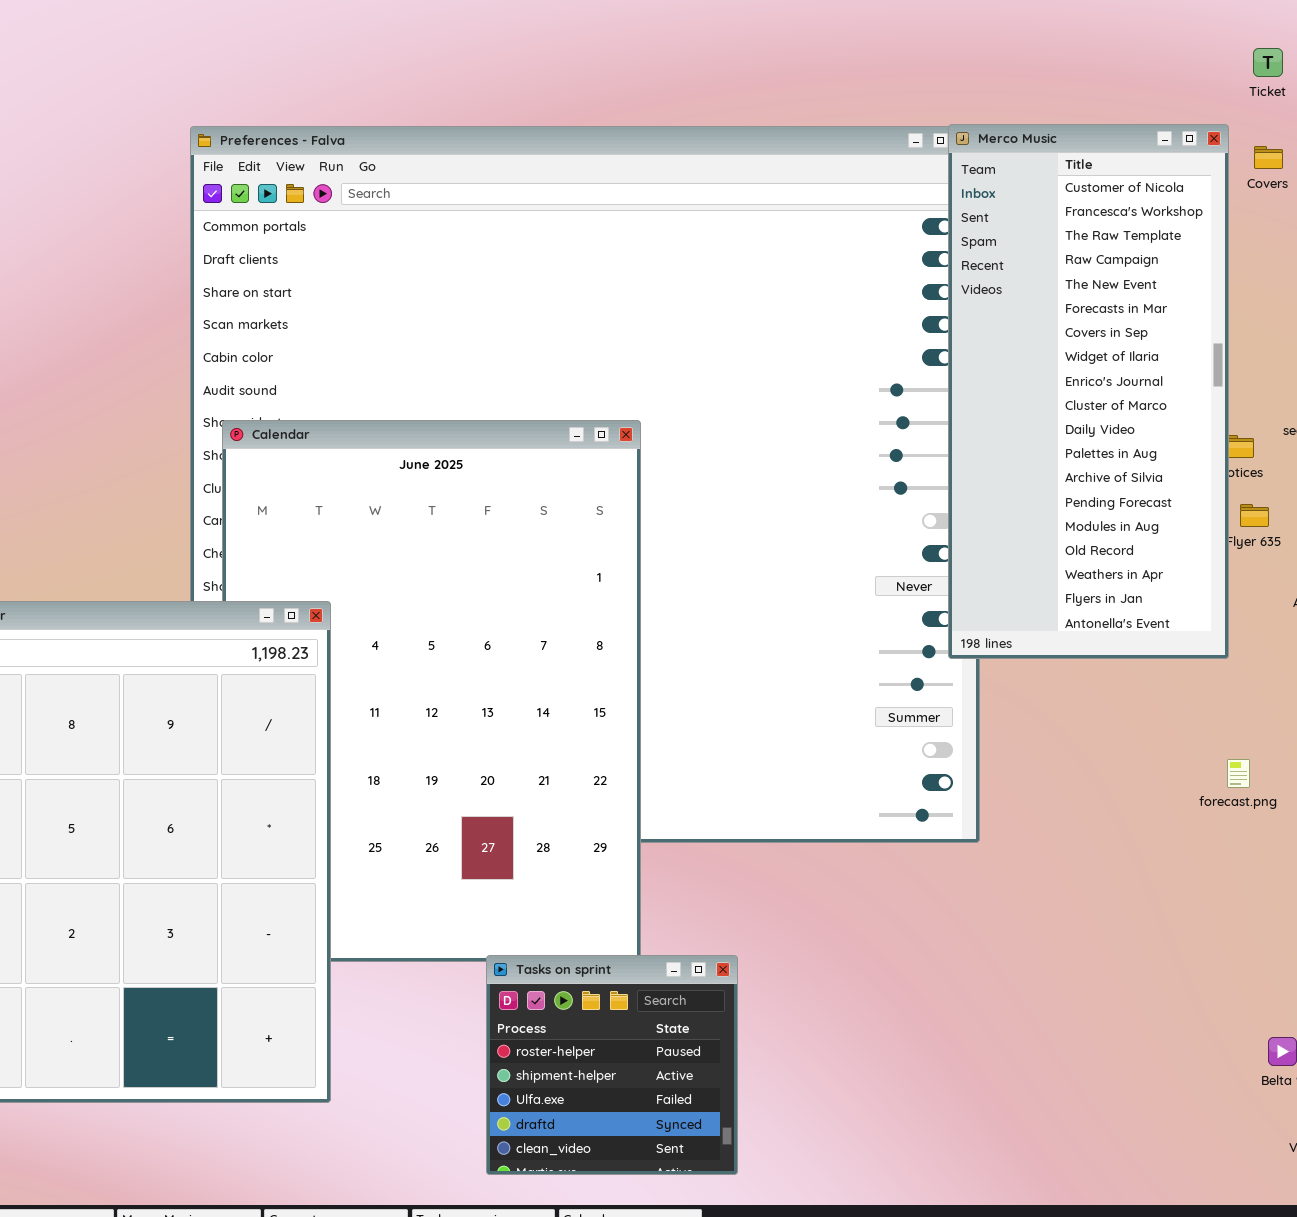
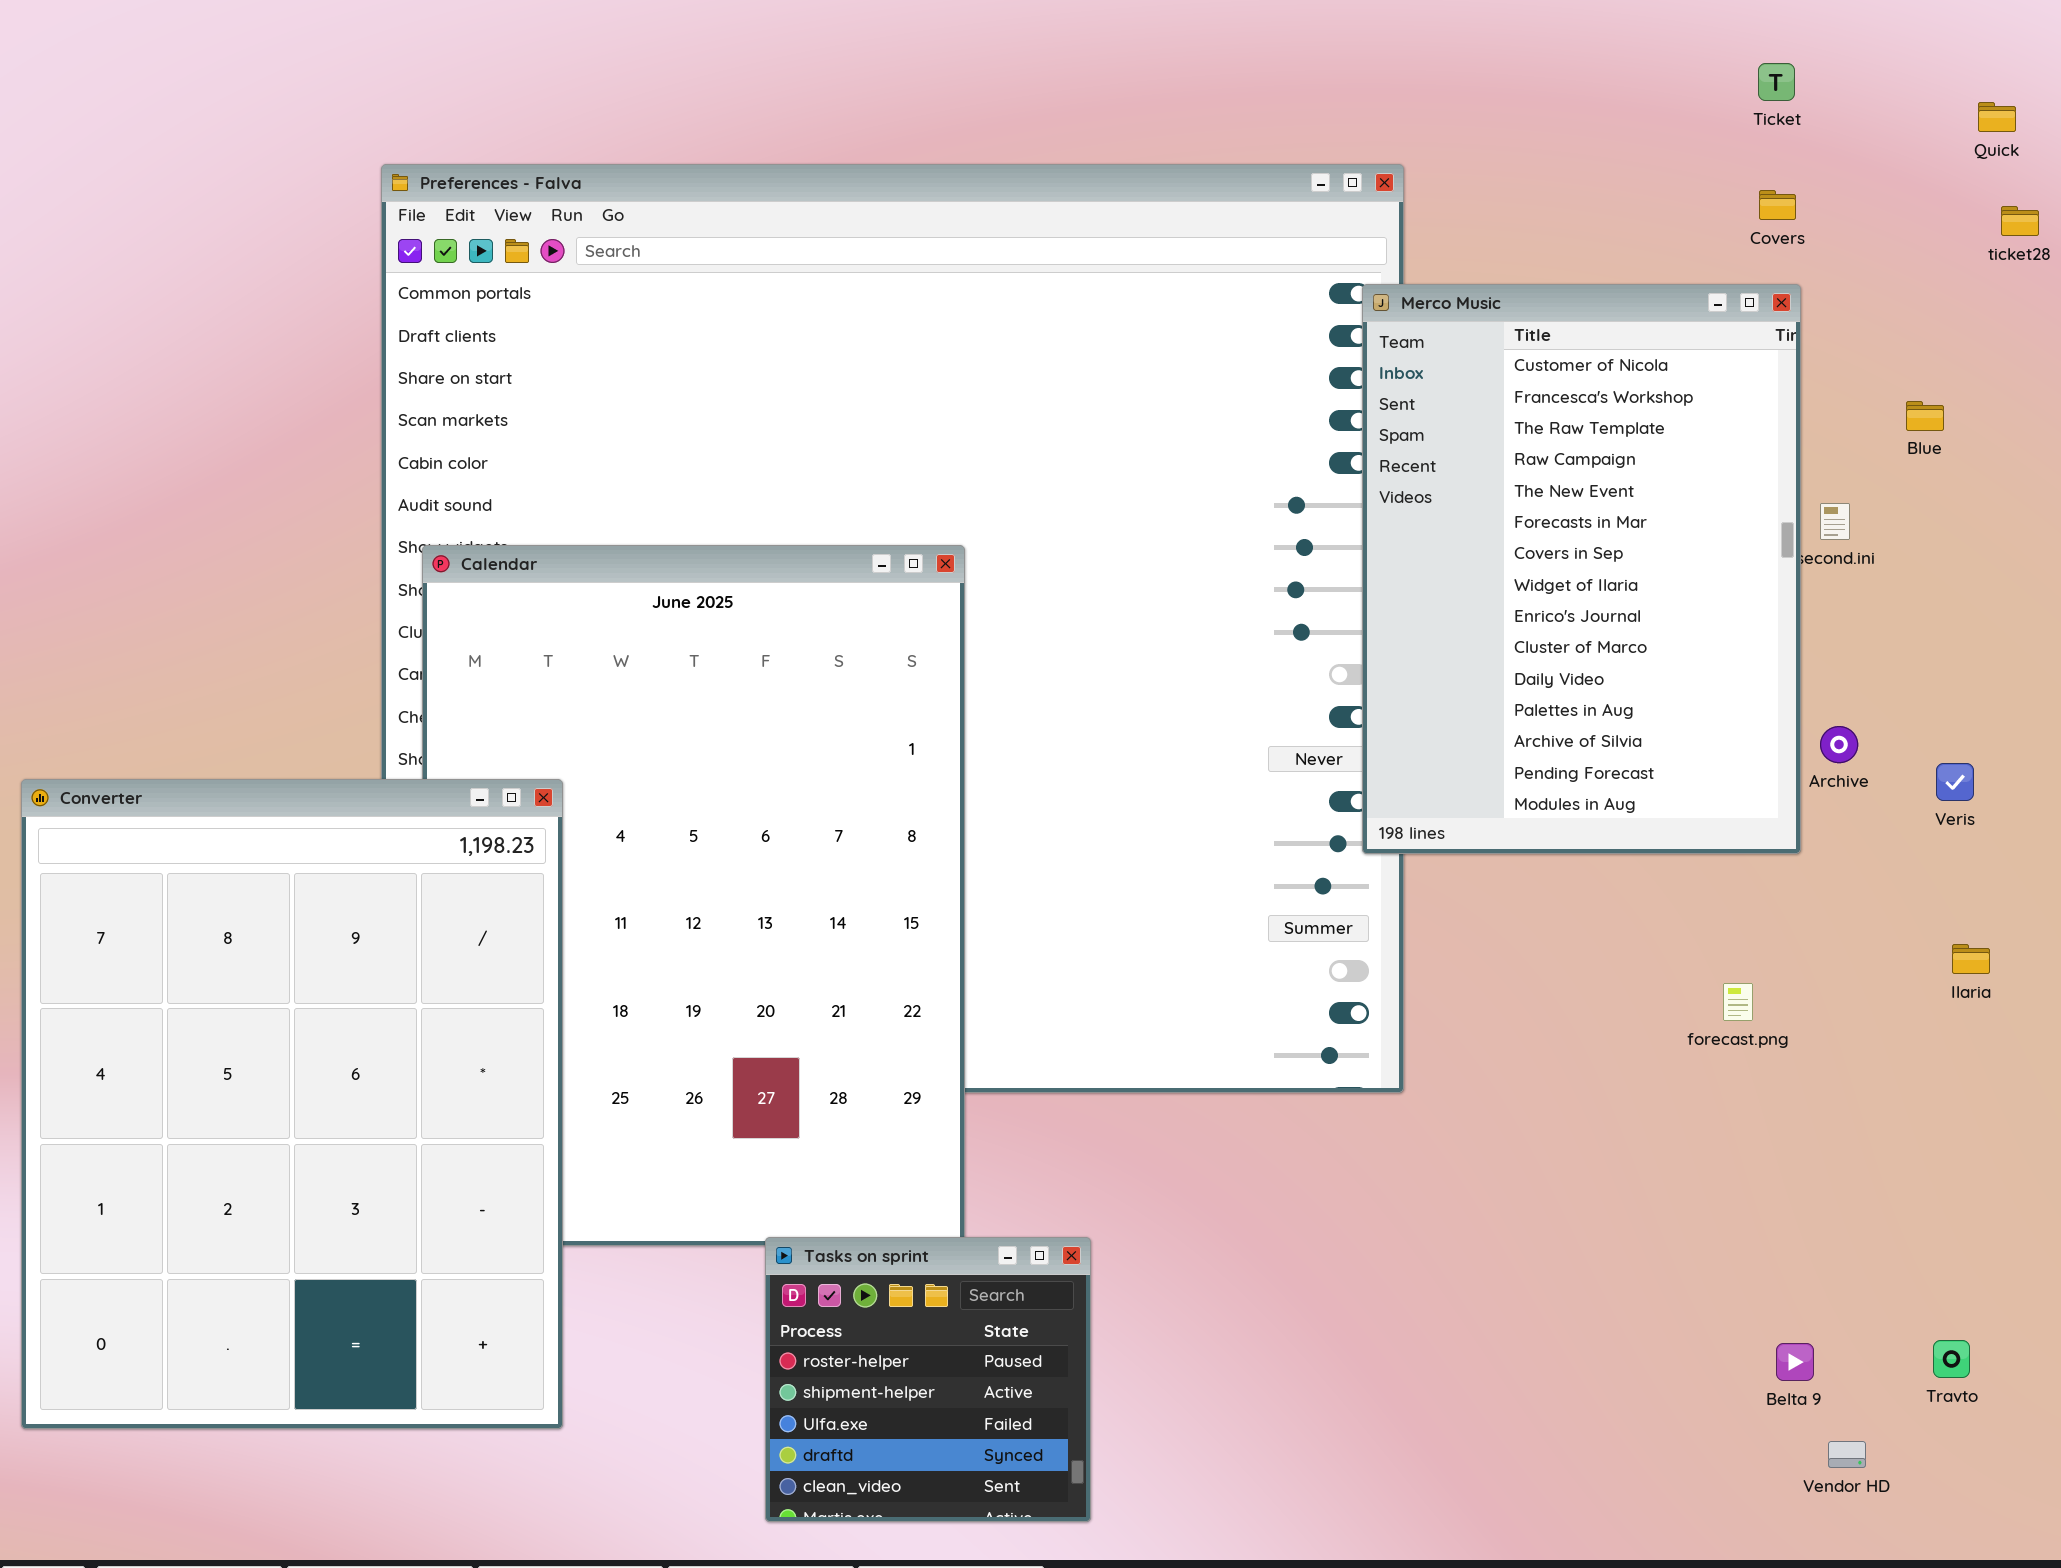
Merco Music: [948,124,1229,659] -> [1362,284,1801,854], resized

